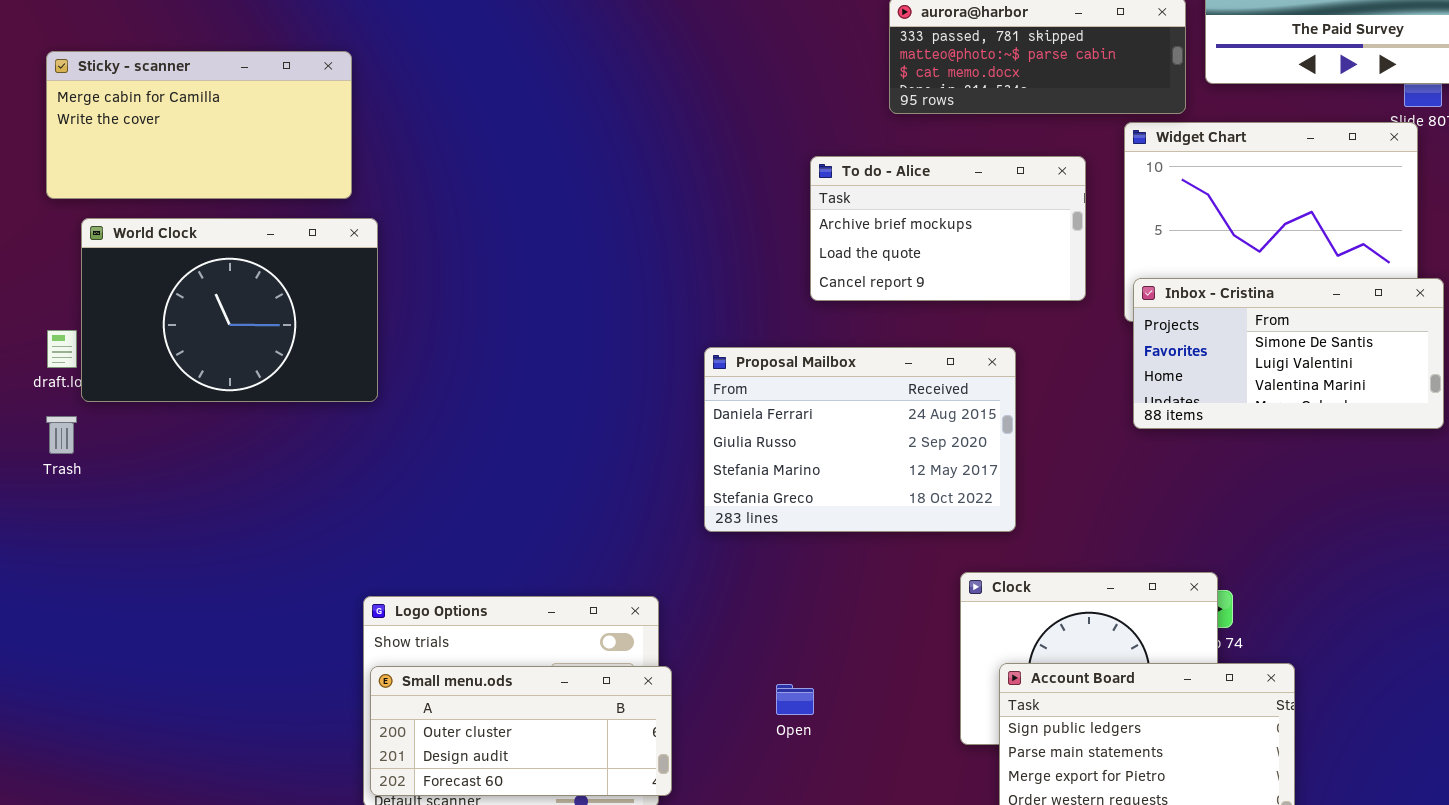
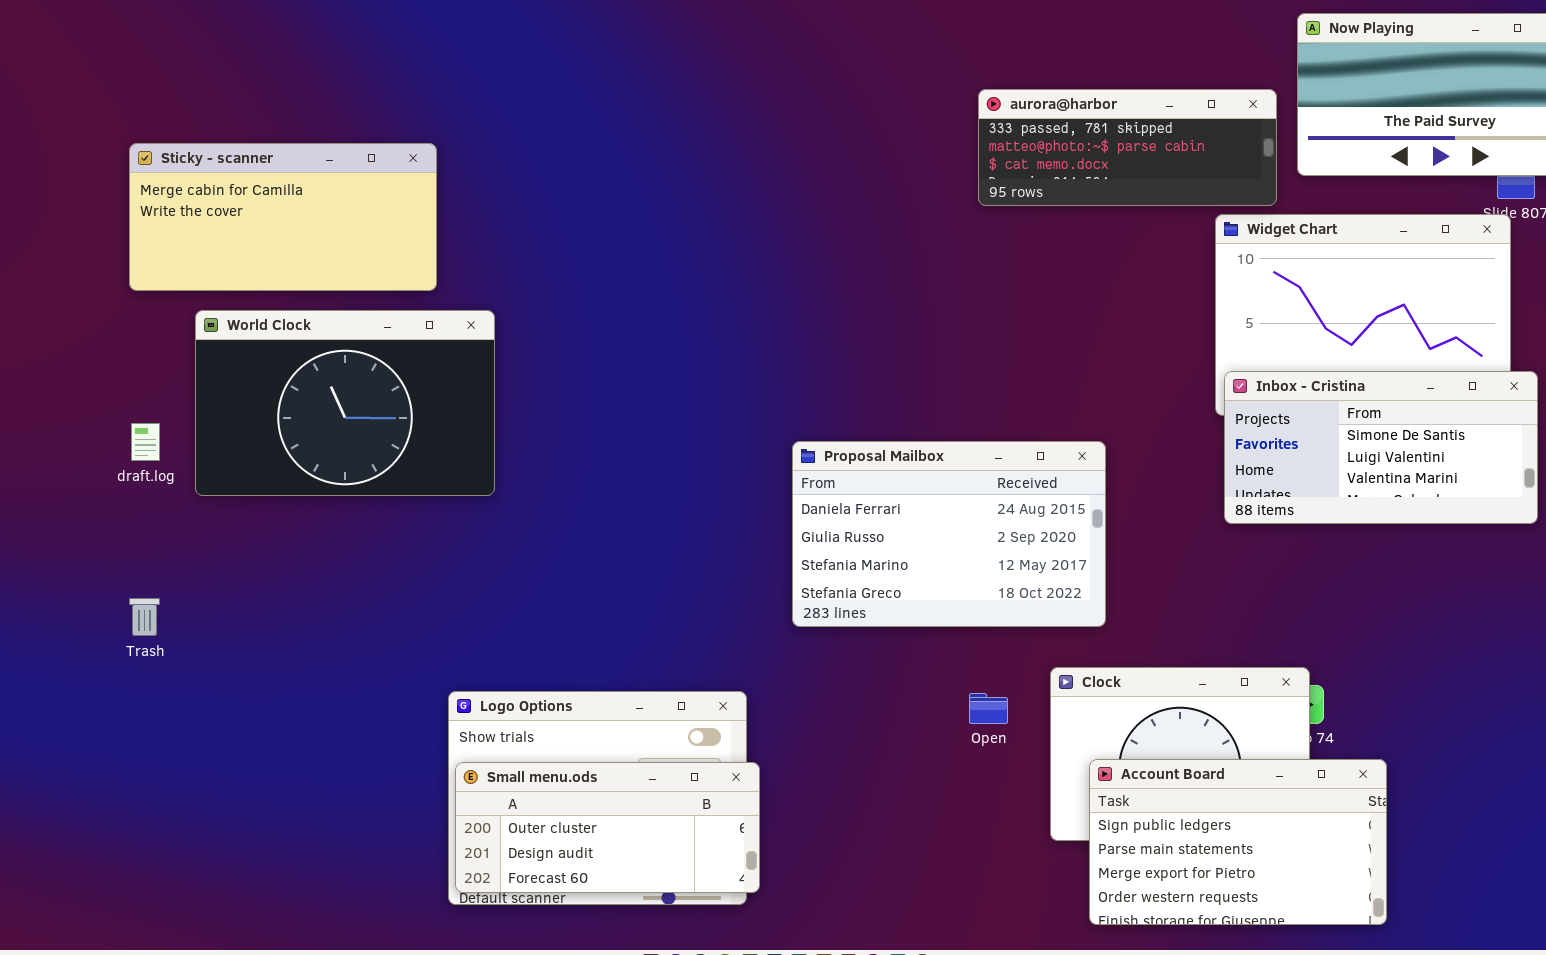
To do - Alice: [810,156,1086,301] -> none, closed
World Clock: [81,218,378,402] -> [195,310,495,496], moved
Trash: [46,416,77,454] -> [129,598,160,636], moved
Open: [776,684,814,715] -> [969,693,1008,724], moved

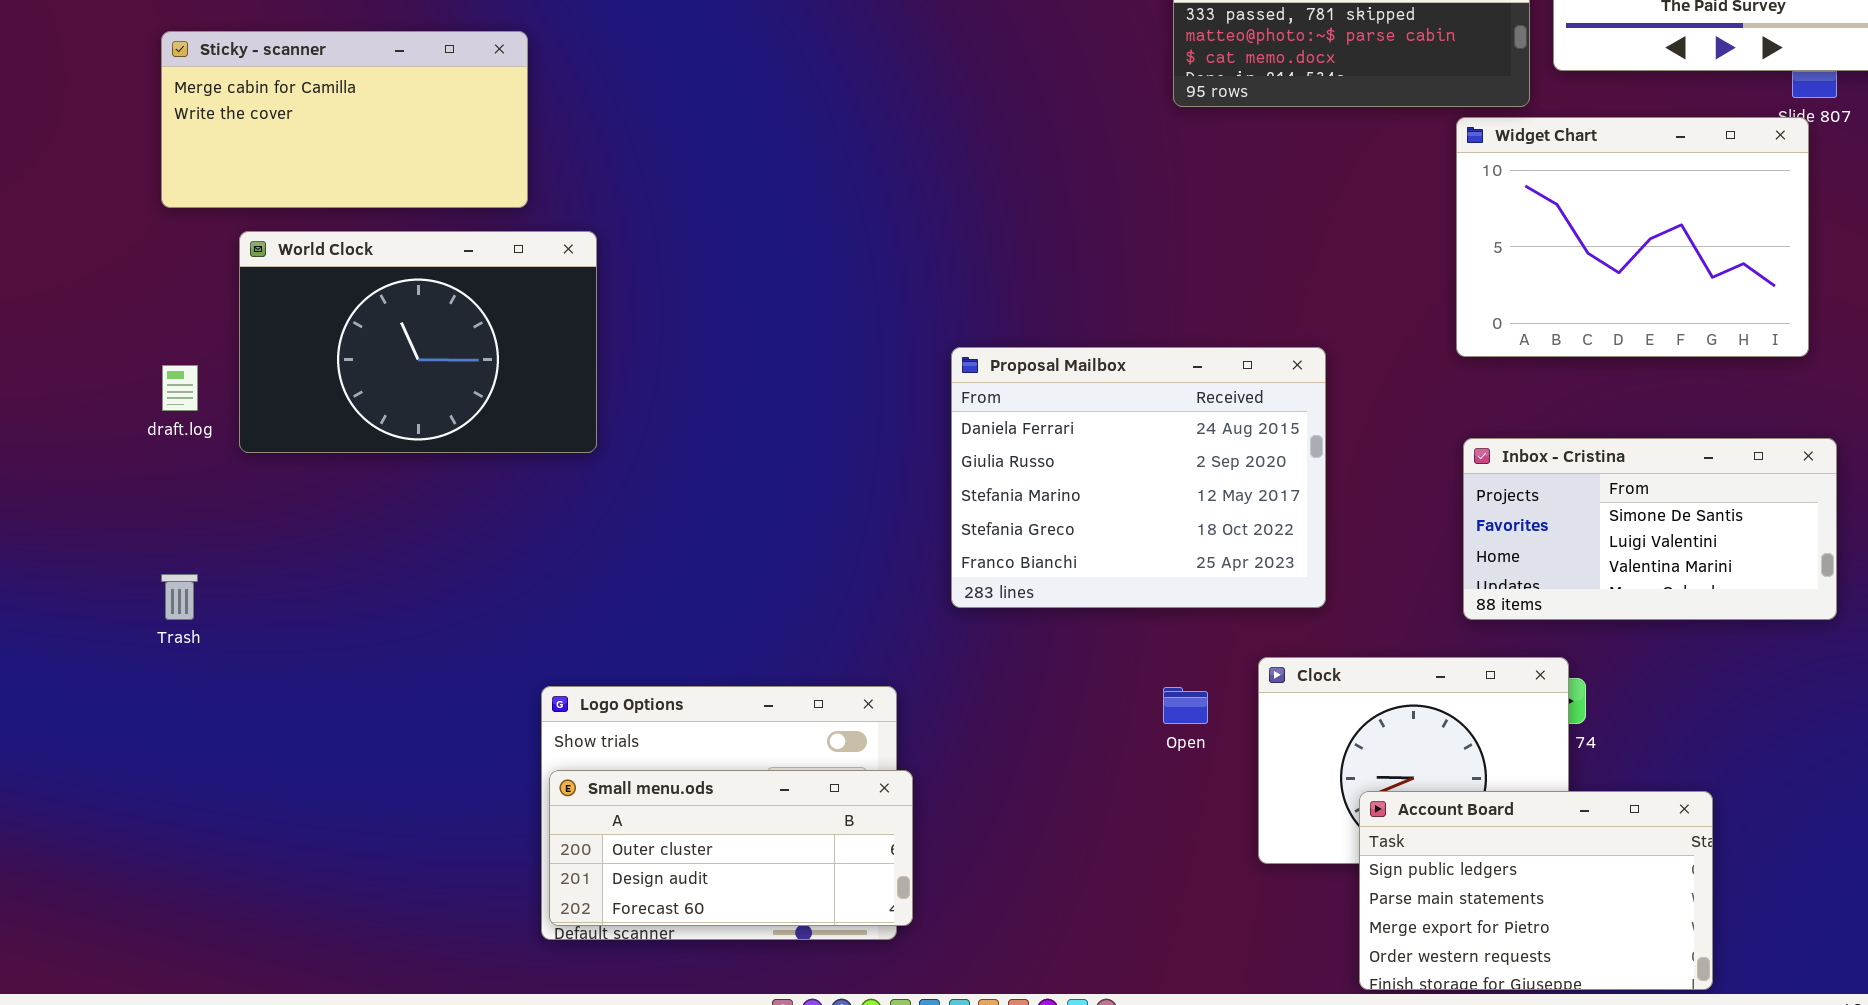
Inbox - Cristina: [1224,371,1538,524] -> [1463,438,1837,620], moved
Proposal Mailbox: [792,441,1106,627] -> [951,347,1326,608], resized
Account Board: [1089,759,1387,925] -> [1359,791,1713,990], moved

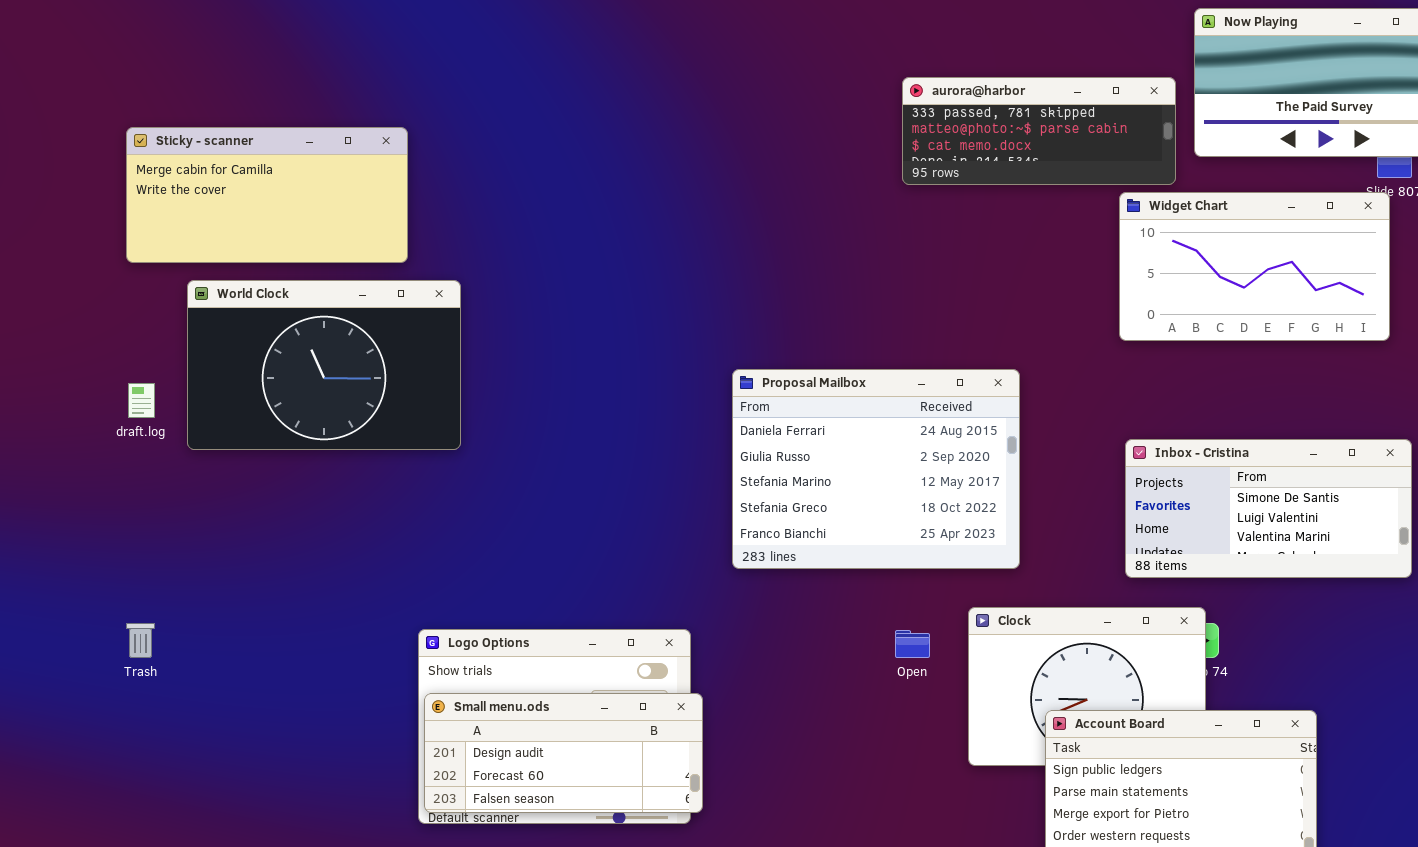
Widget Chart: [1456,117,1809,357] -> [1119,192,1390,341], resized
Trash: [161,574,198,620] -> [126,623,155,658], moved
Small menu.ods: [549,770,913,926] -> [424,693,703,813], scrolled down 1 row

